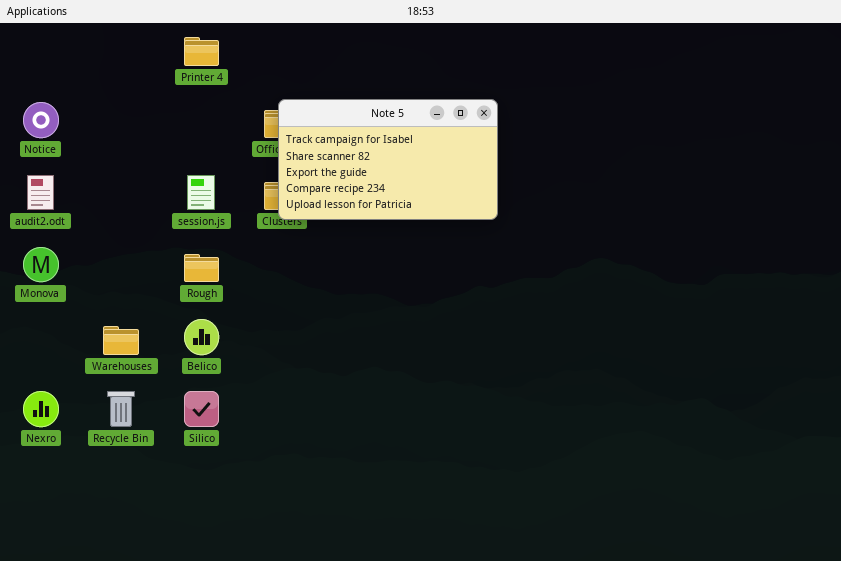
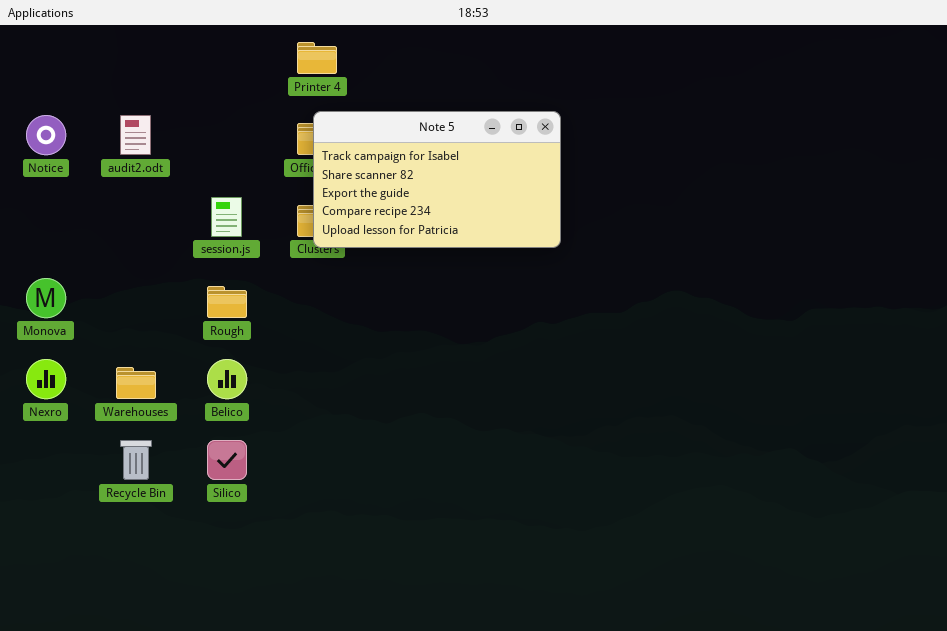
Printer 4: [184,37,219,66] -> [297,42,337,74], moved
audit2.odt: [27,175,54,210] -> [120,115,151,155], moved
Nexro: [23,391,59,427] -> [26,359,66,399], moved

